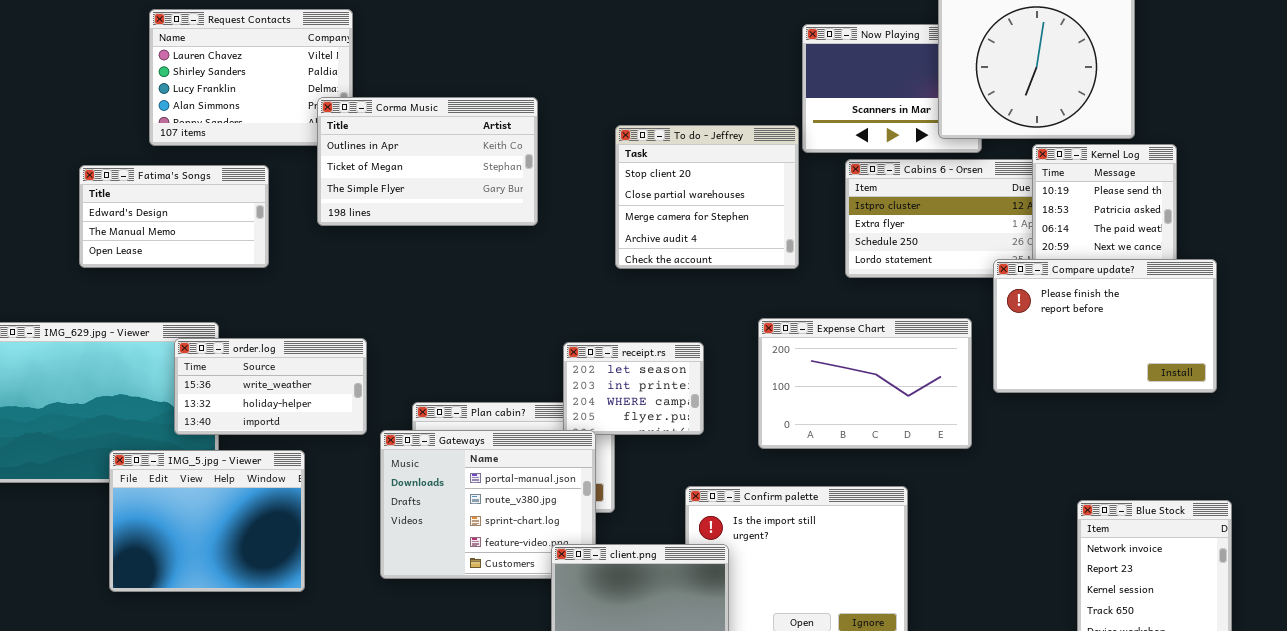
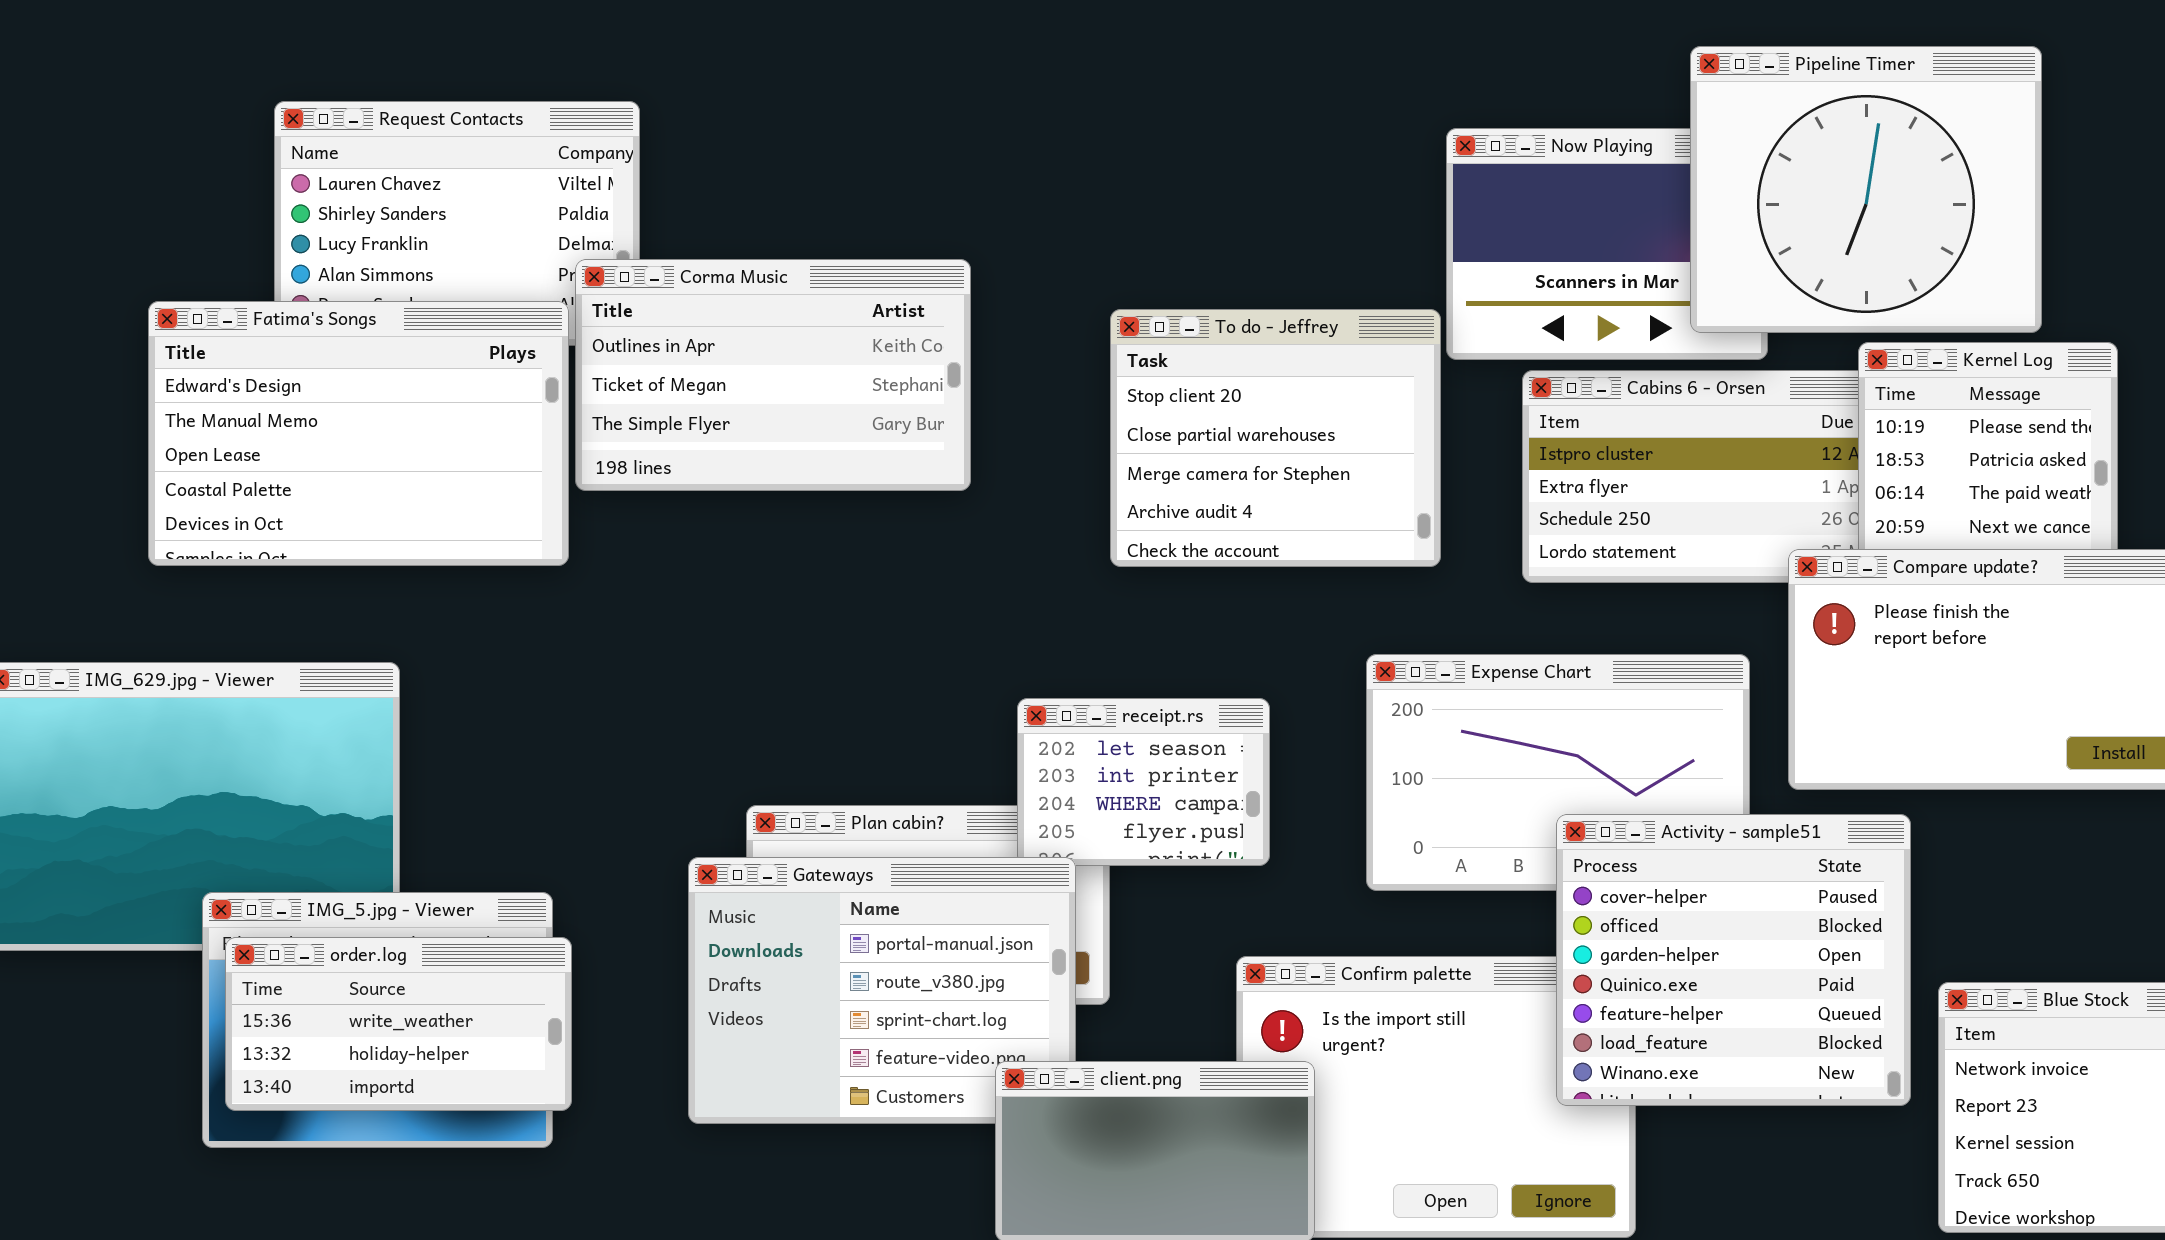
Fatima's Songs: [79,165,269,268] -> [148,301,569,566], resized
order.log: [174,338,367,435] -> [225,937,572,1111], moved
Activity - sample51: none -> [1556,814,1911,1106], opened

